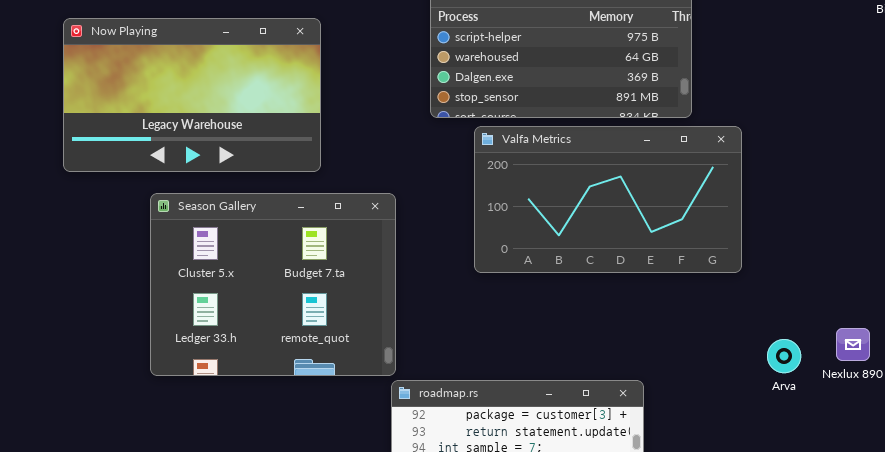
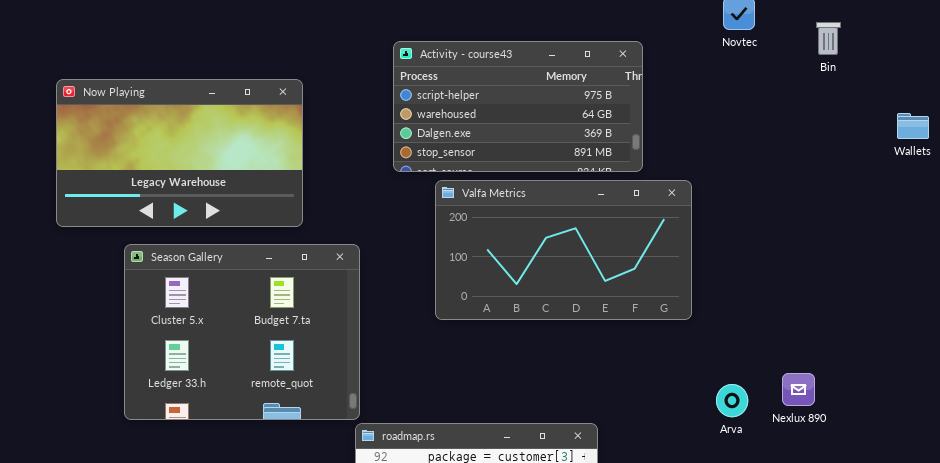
Now Playing: [63,18,321,172] -> [56,79,303,227], moved

